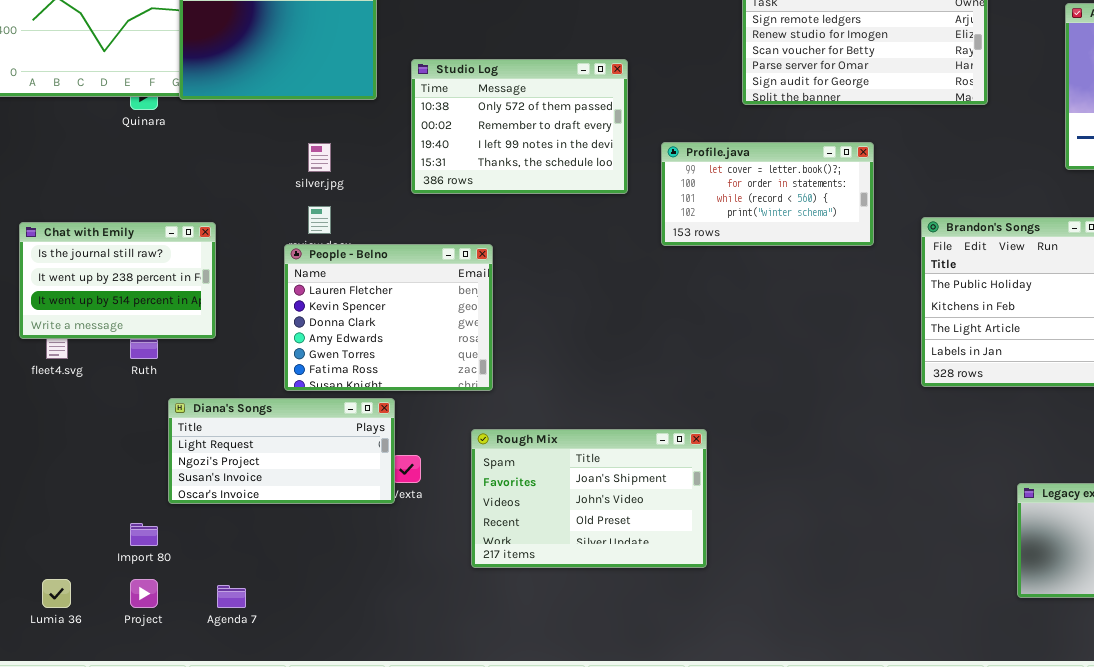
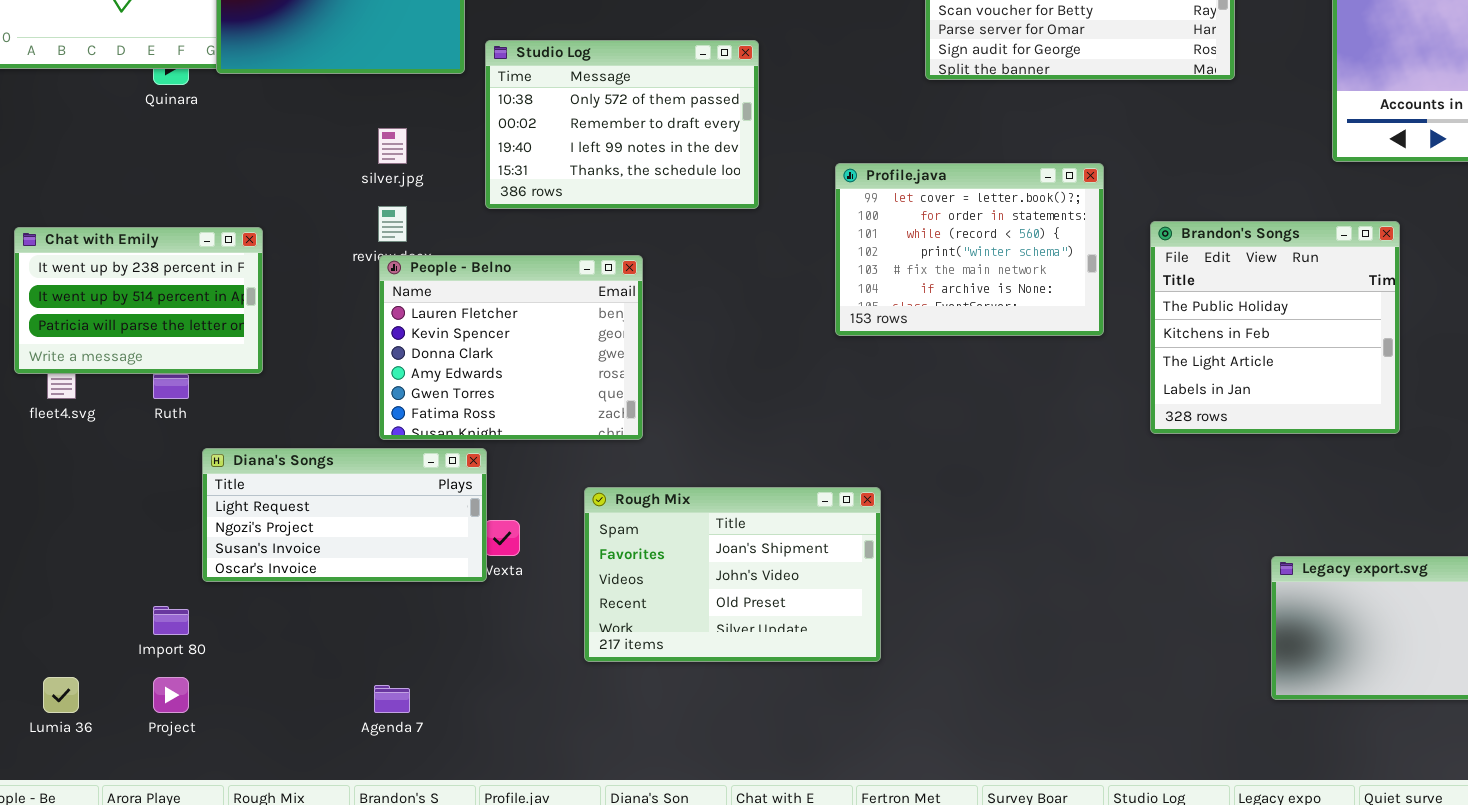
Studio Log: [411,59,628,194] -> [485,40,759,209], moved
Profile.java: [661,142,874,246] -> [835,163,1104,336], moved, resized
Chat with Emily: [19,222,216,339] -> [14,227,263,374], scrolled down 1 row
People - Belno: [284,244,493,391] -> [379,255,643,440], moved
Agenda 7: [217,585,246,608] -> [374,685,410,713], moved

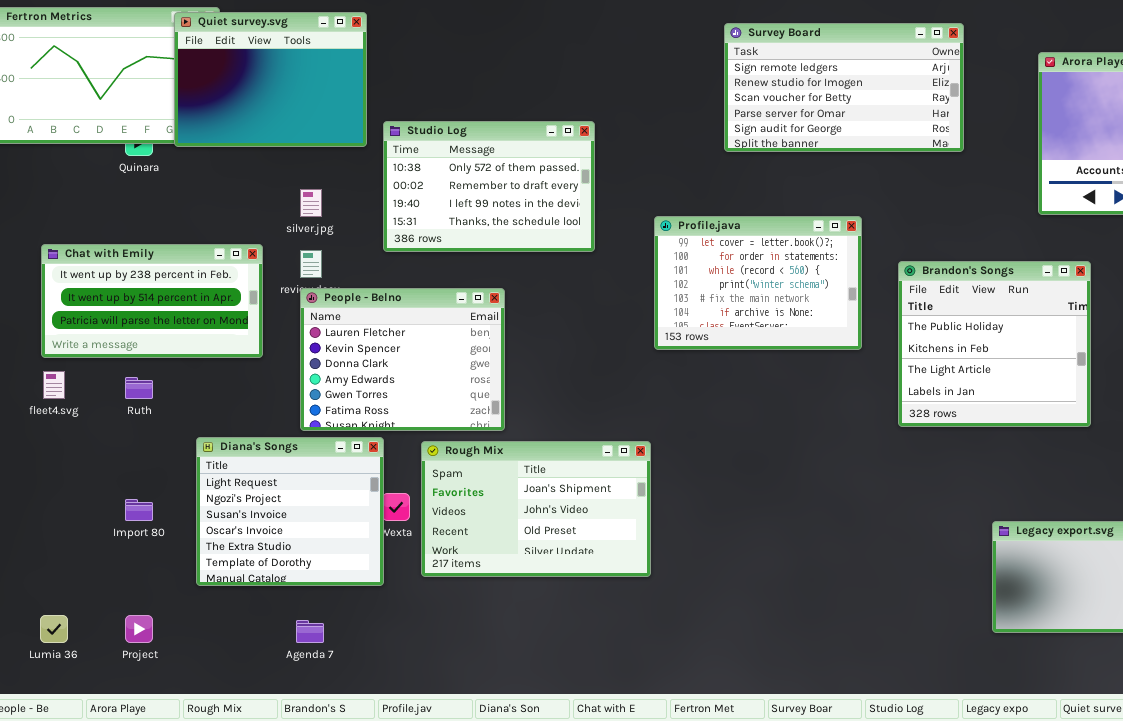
Chat with Emily: [14,227,263,374] -> [41,244,263,358], moved, resized
Diana's Songs: [202,448,487,582] -> [196,437,384,586], resized
Rough Mix: [584,487,881,662] -> [421,441,651,577], moved
Import 80: [153,606,189,635] -> [125,499,153,521], moved

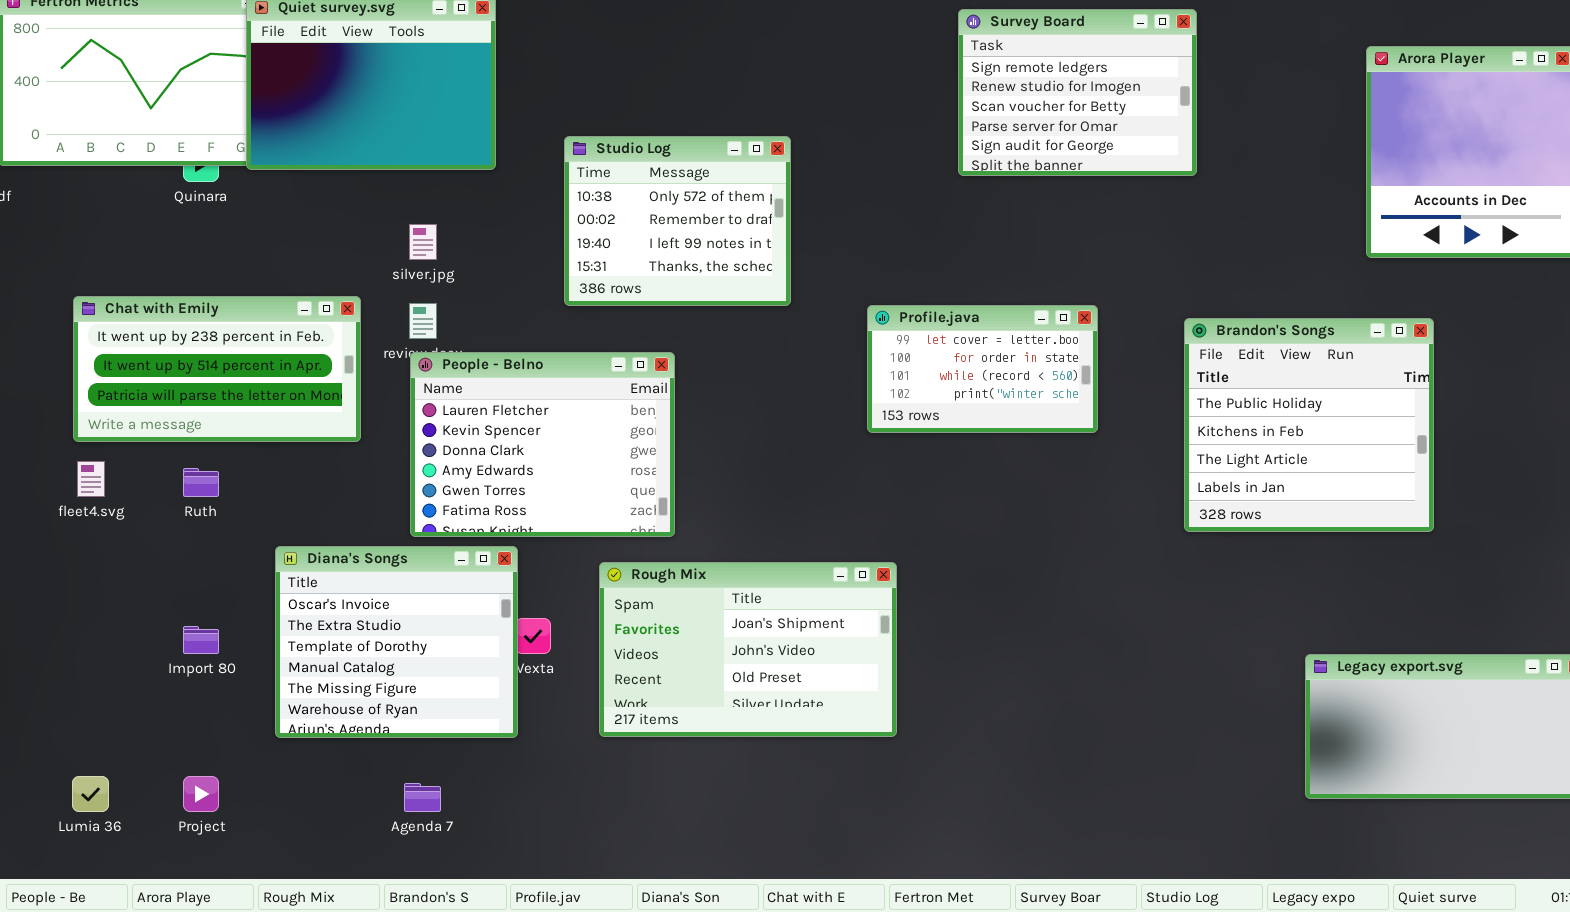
Survey Board: [724,23,964,152] -> [958,9,1197,176], resized
Studio Log: [383,121,595,252] -> [564,136,791,306], resized
Profile.java: [654,216,862,350] -> [867,305,1098,433], resized
Diana's Songs: [196,437,384,586] -> [275,546,518,738], scrolled down 3 rows
Rough Mix: [421,441,651,577] -> [599,562,897,737], moved

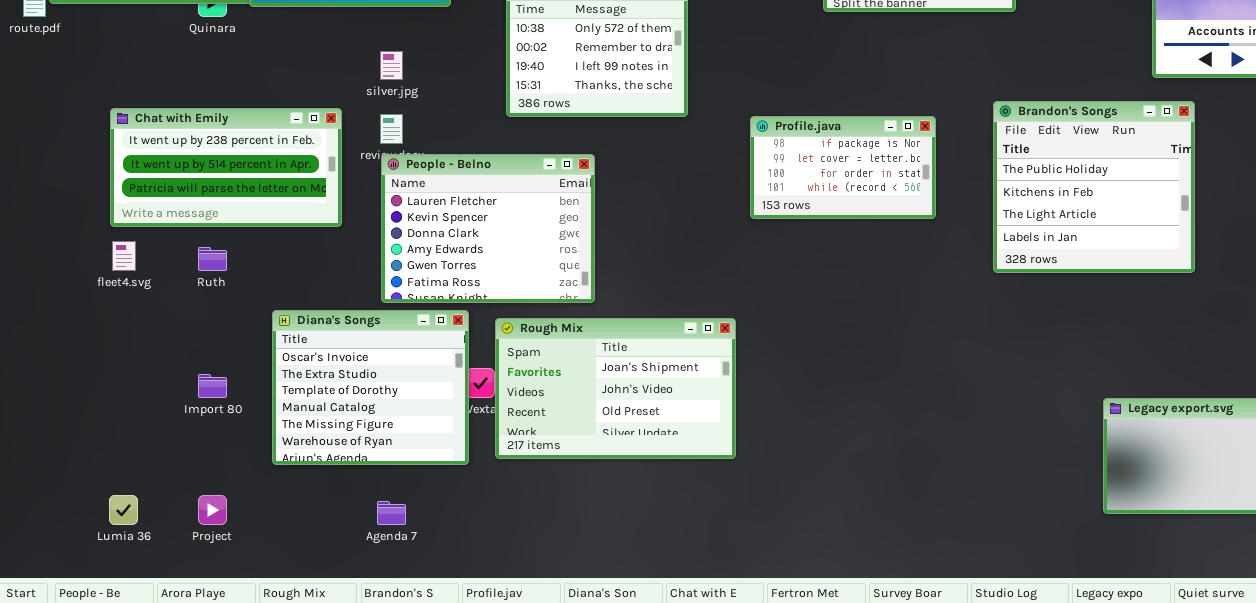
Profile.java: [867,305,1098,433] -> [750,116,936,219], scrolled up 1 row
Brandon's Songs: [1184,318,1434,532] -> [993,101,1195,273], moved
Rough Mix: [599,562,897,737] -> [495,318,736,459], moved

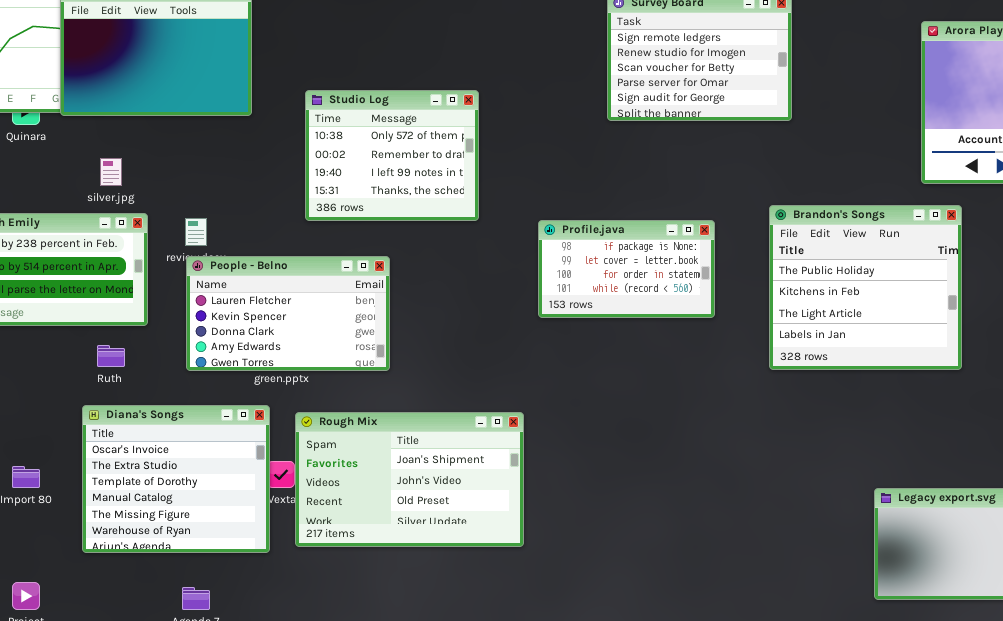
silver.jpg: [380,51,403,80] -> [100,158,122,186], moved
People - Belno: [381,154,595,303] -> [186,256,390,371], resized
Ruth: [198,247,227,271] -> [97,345,125,367], moved

